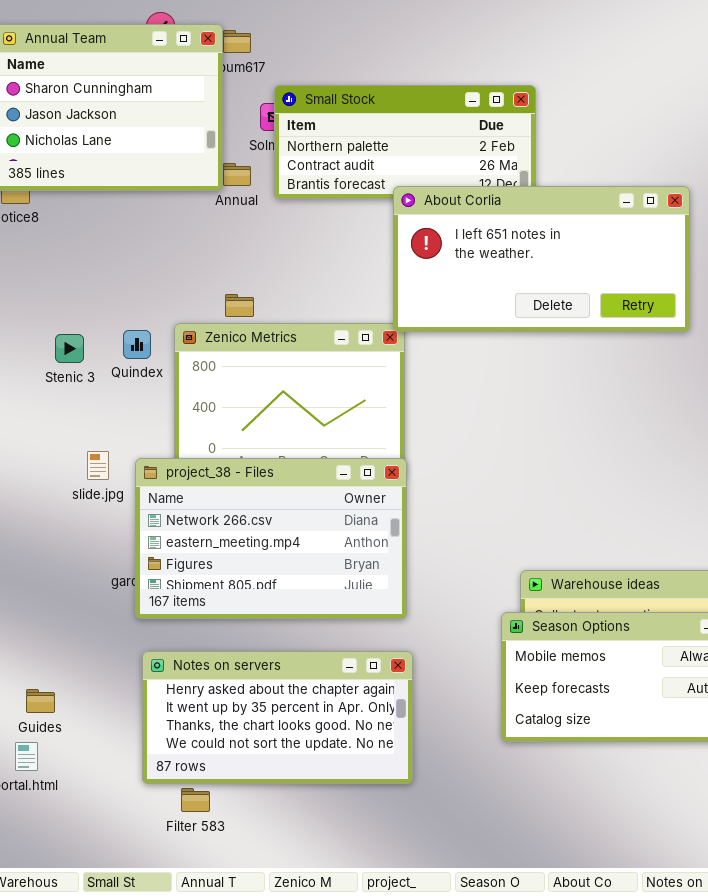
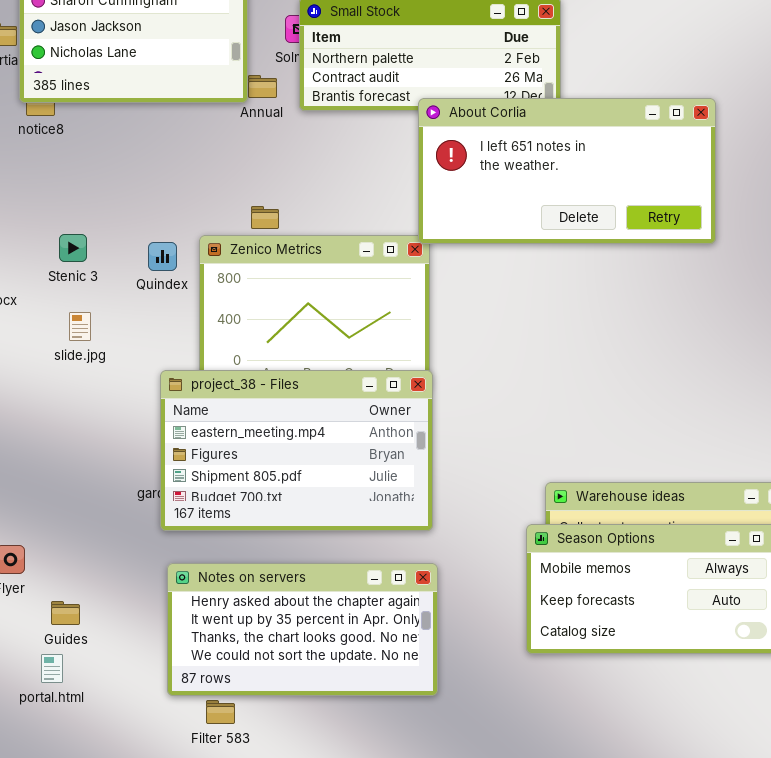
Stenic 3: [55,334,84,363] -> [59,234,87,262], moved
slide.jpg: [87,451,109,480] -> [69,312,91,341], moved
project_38 - Files: [135,458,407,619] -> [160,370,433,531], scrolled down 1 row

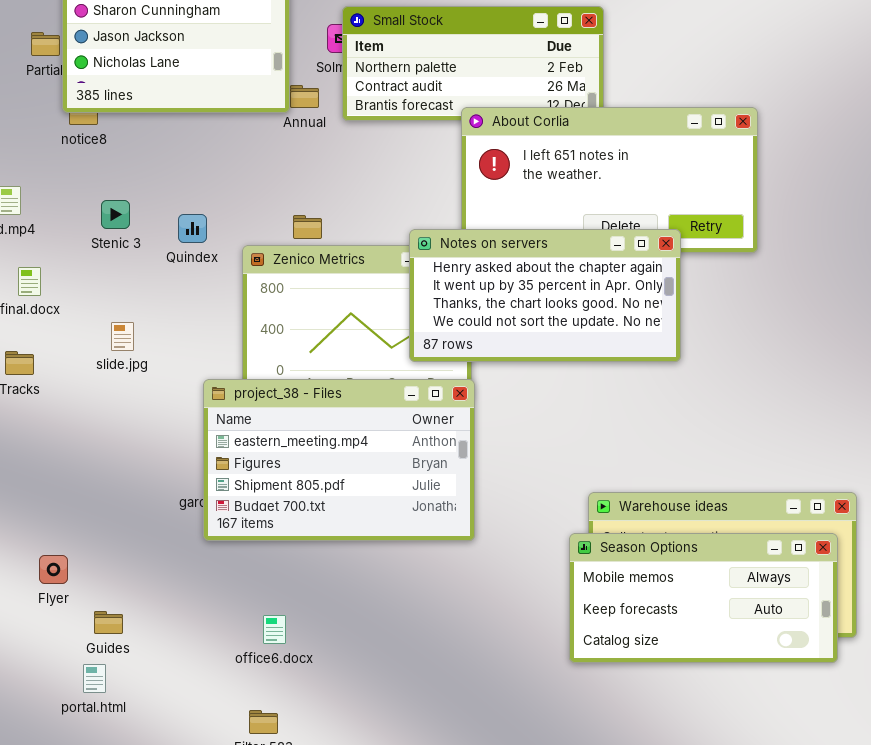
Stenic 3: [59,234,87,262] -> [101,200,130,229], moved
Quindex: [148,242,177,271] -> [178,214,207,243], moved
Notes on servers: [167,563,438,696] -> [409,229,681,362], moved

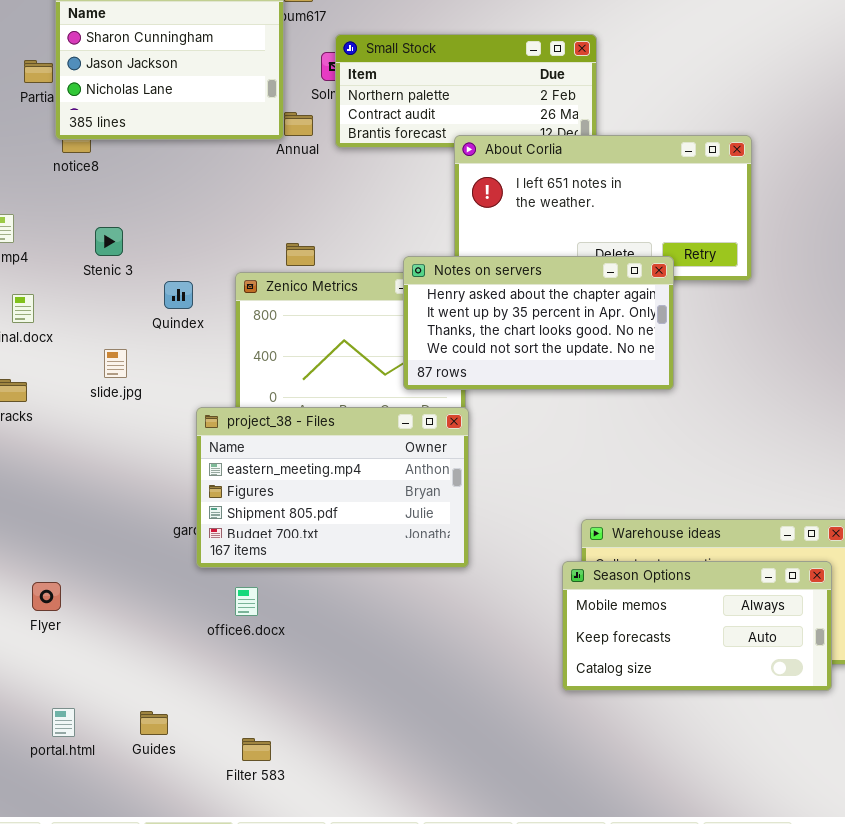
Quindex: [178,214,207,243] -> [164,281,193,309], moved
Guides: [94,611,123,634] -> [140,711,168,735], moved
office6.docx: [263,615,286,644] -> [235,587,258,616], moved
portal.html: [83,664,106,693] -> [52,708,75,737], moved

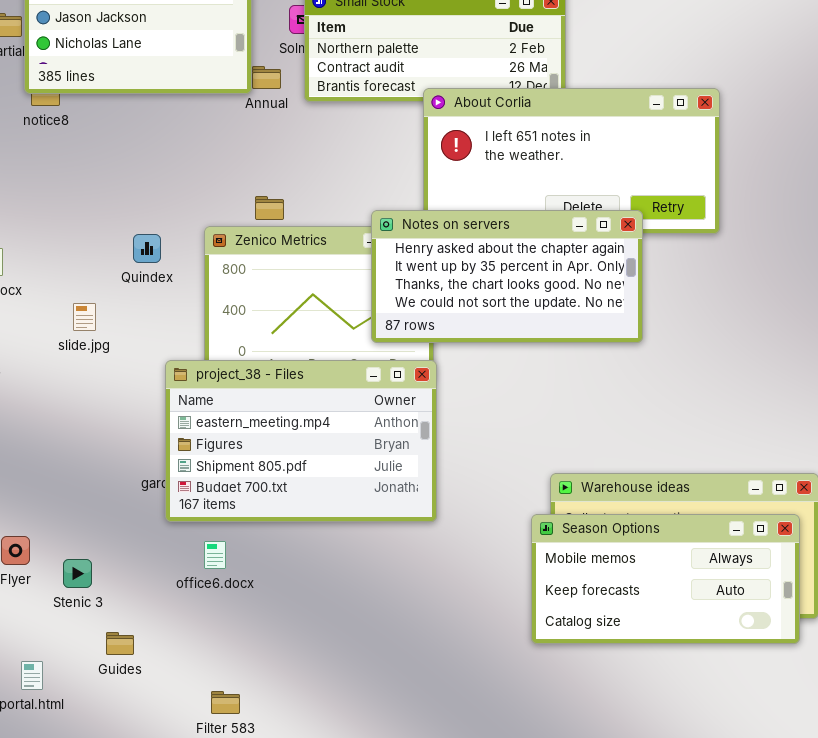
Stenic 3: [95,227,123,256] -> [63,559,92,588], moved
Guides: [140,711,168,735] -> [106,632,134,655], moved

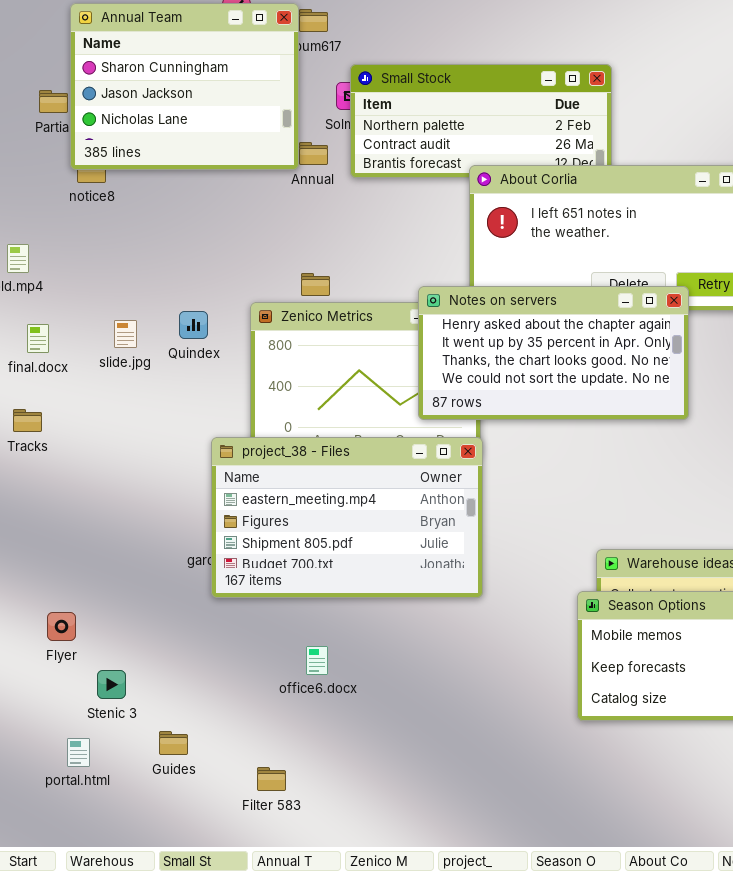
slide.jpg: [73,303,96,331] -> [114,320,137,348], moved
office6.docx: [204,541,226,569] -> [306,646,328,675], moved
Stenic 3: [63,559,92,588] -> [97,670,126,699], moved
Guides: [106,632,134,655] -> [159,731,188,755], moved

